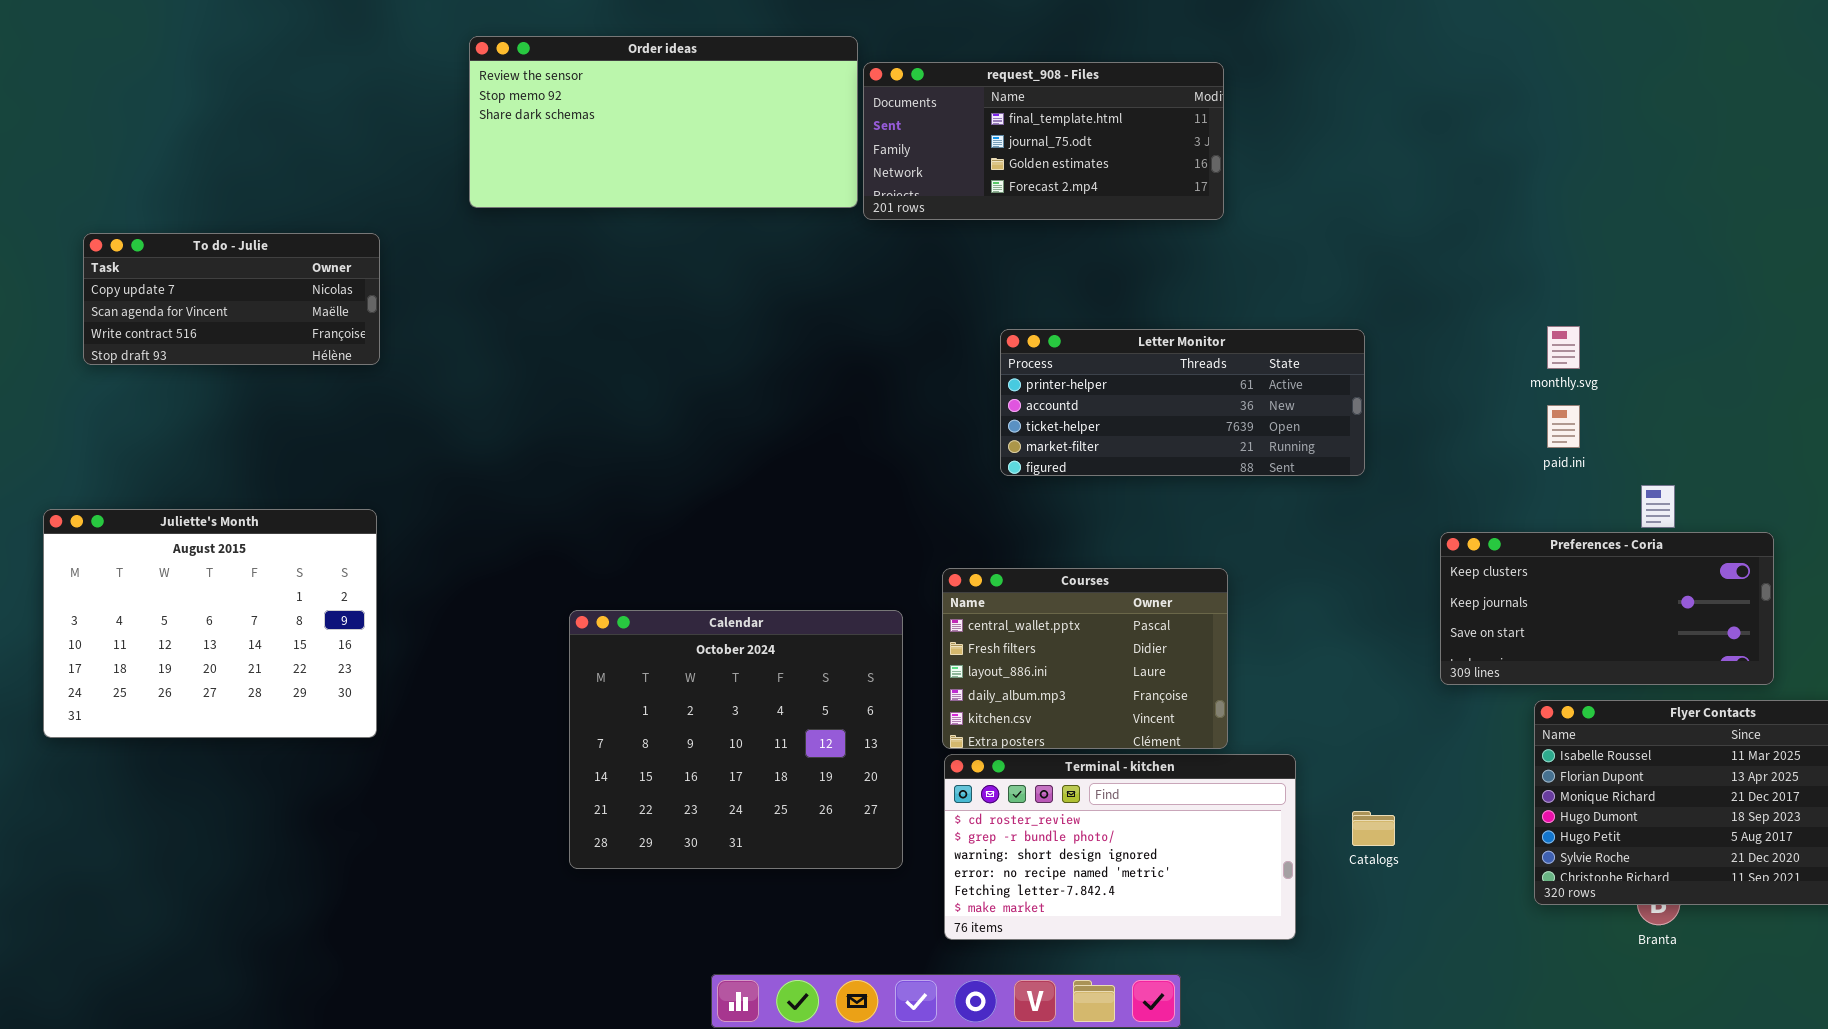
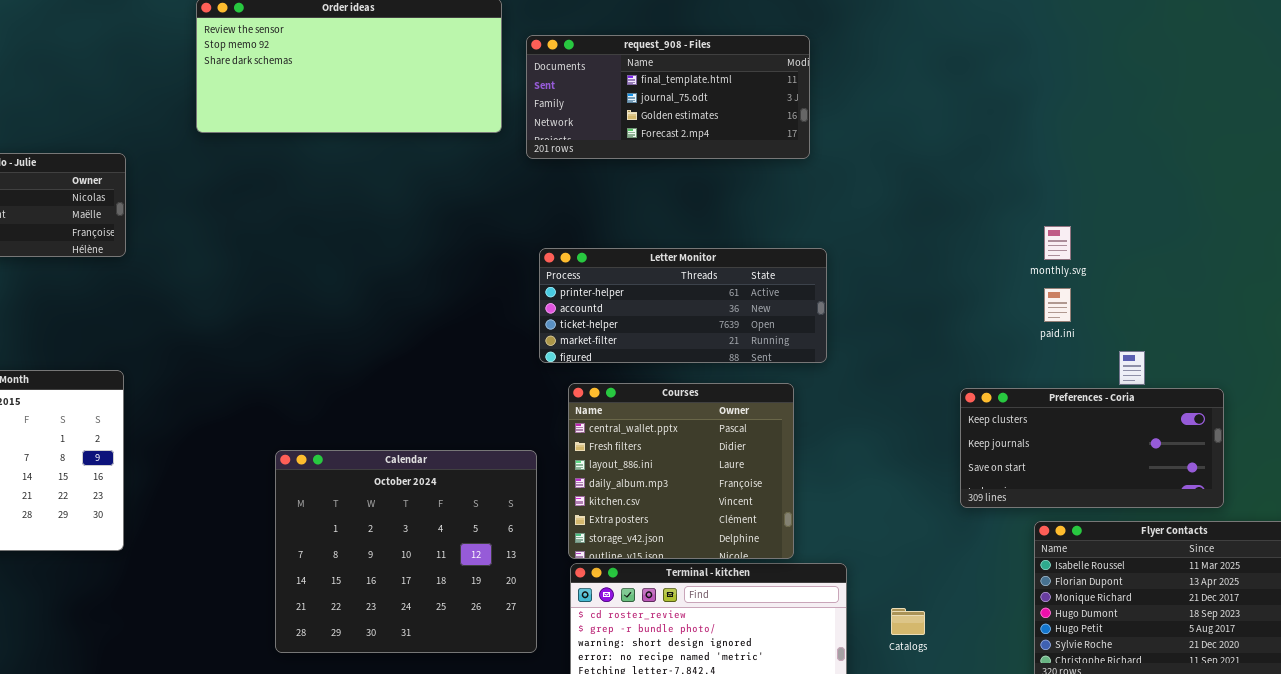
request_908 - Files: [863,62,1224,220] -> [526,35,810,159], moved
Letter Monitor: [1000,329,1365,476] -> [539,248,827,363], moved
Courses: [942,568,1228,749] -> [568,383,794,559], resized

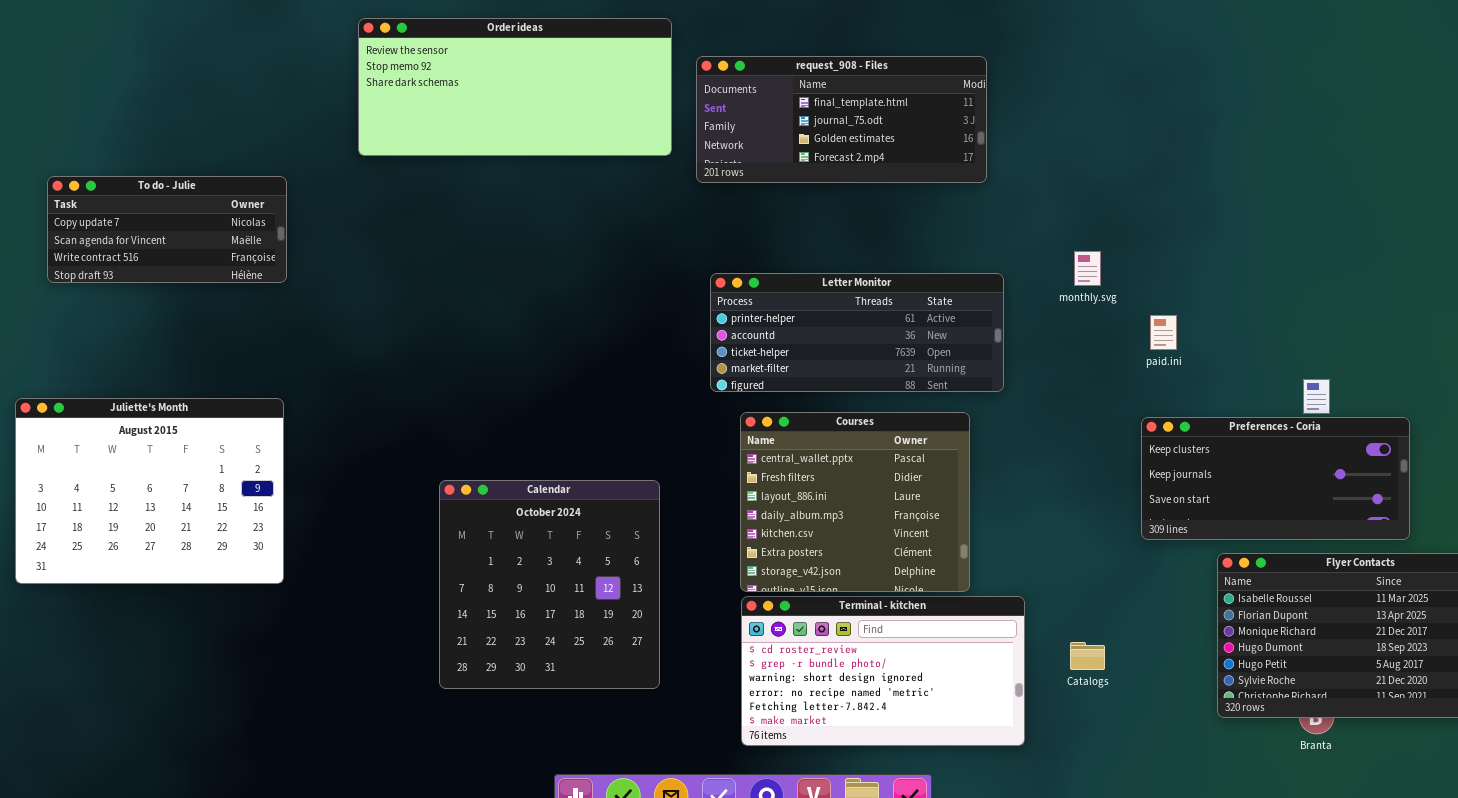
monthly.svg: [1044,226,1071,260] -> [1074,251,1101,286], moved
paid.ini: [1044,288,1071,322] -> [1150,315,1177,350], moved
Calendar: [275,450,537,653] -> [439,480,660,689], resized

